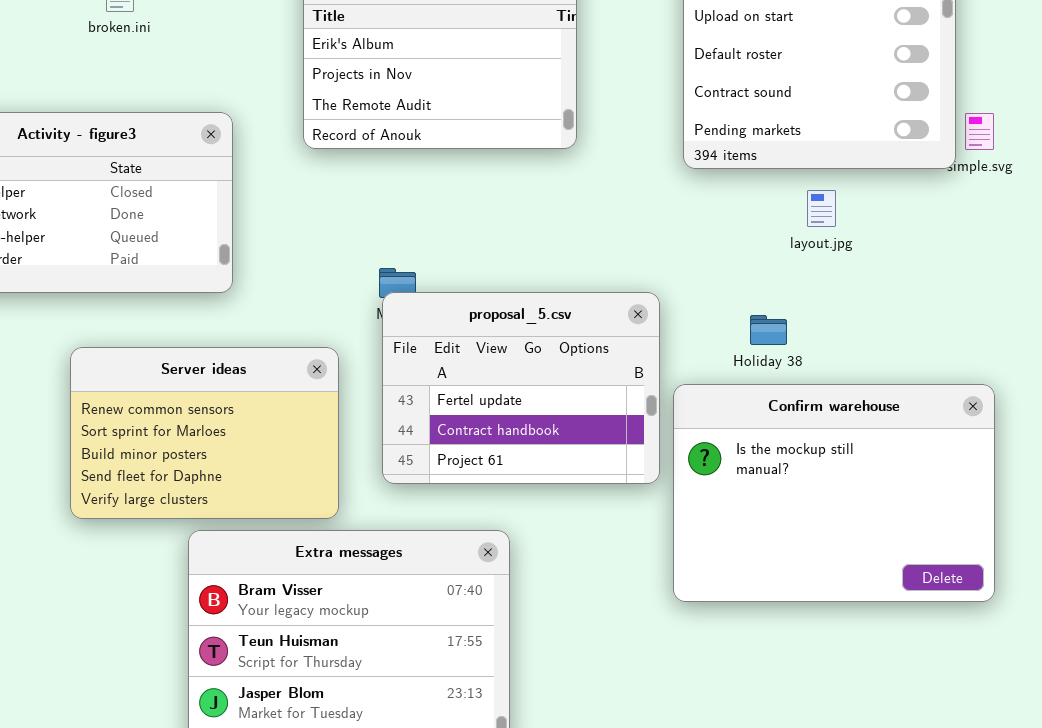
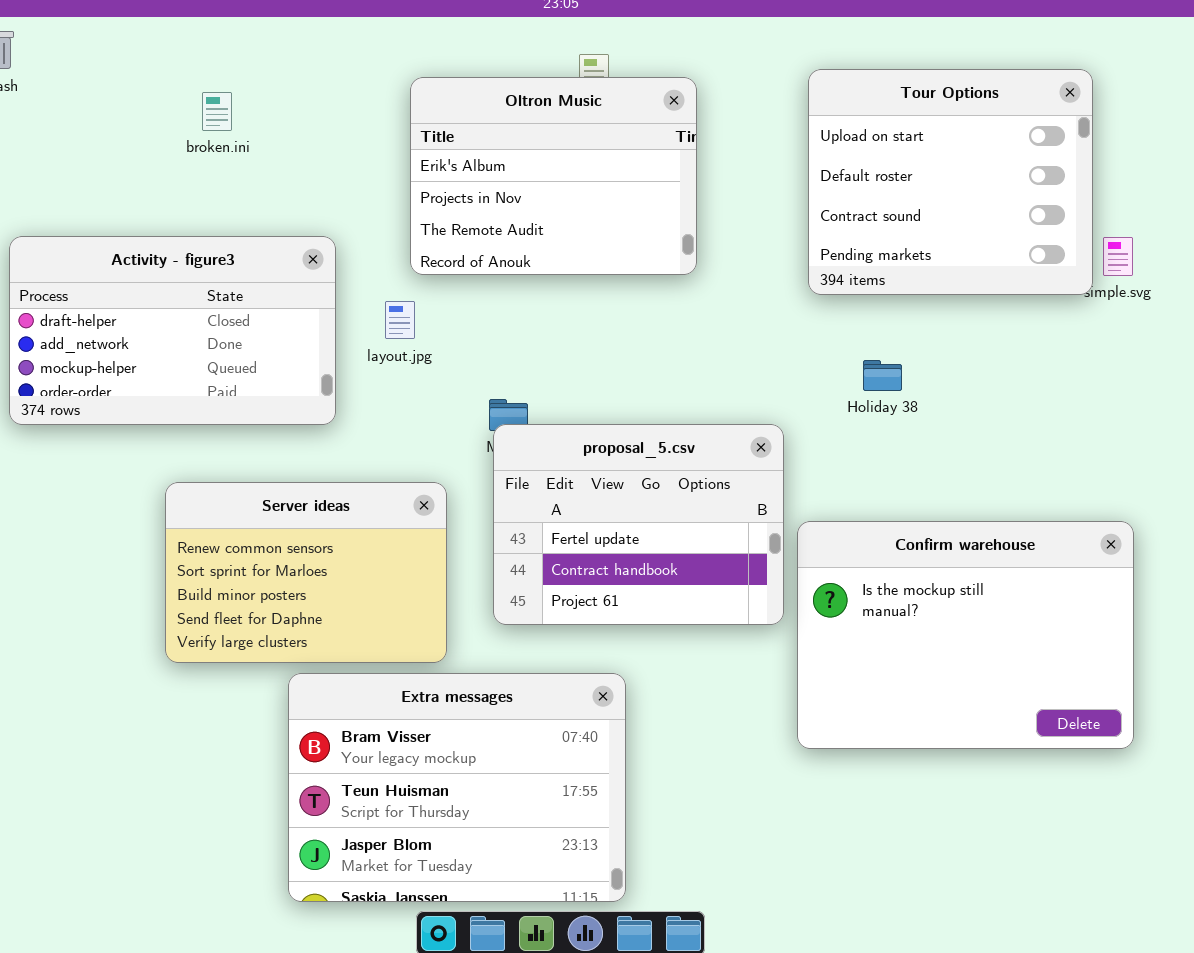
layout.jpg: [807,190,836,227] -> [385,301,415,339], moved
Holiday 38: [750,315,787,345] -> [863,360,902,391], moved

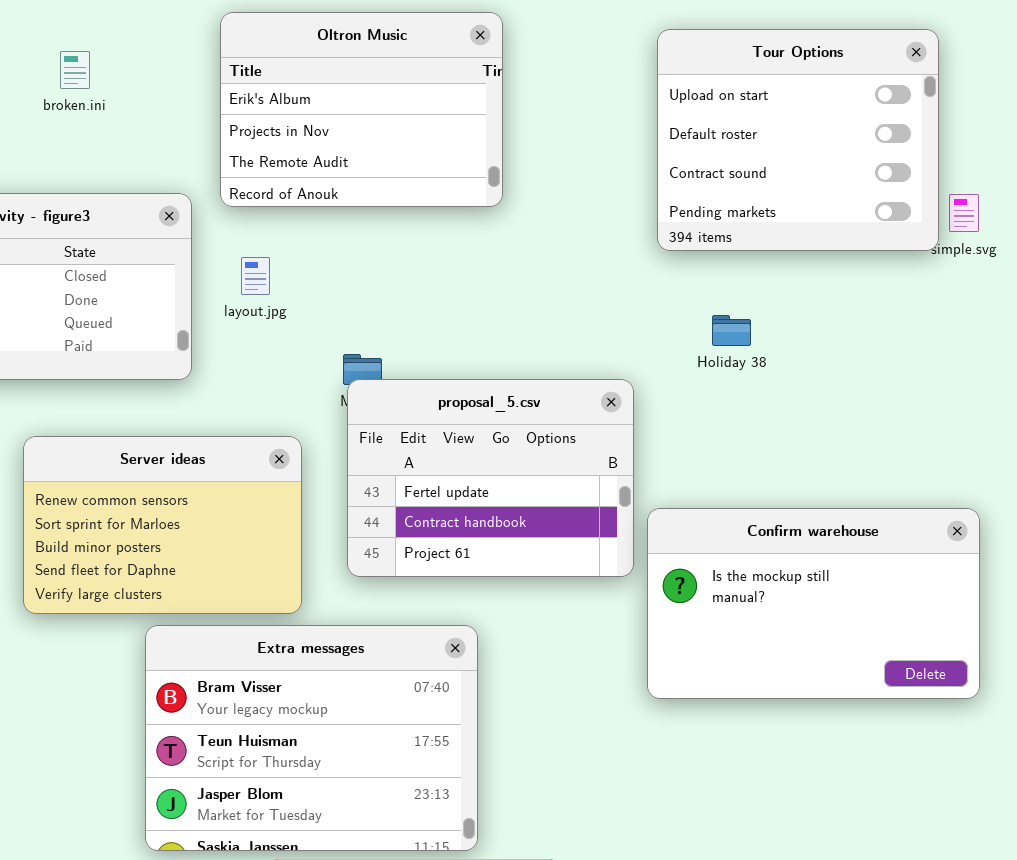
Oltron Music: [410,77,697,275] -> [220,12,503,207], moved
Confirm warehouse: [797,521,1134,749] -> [647,508,980,699], resized

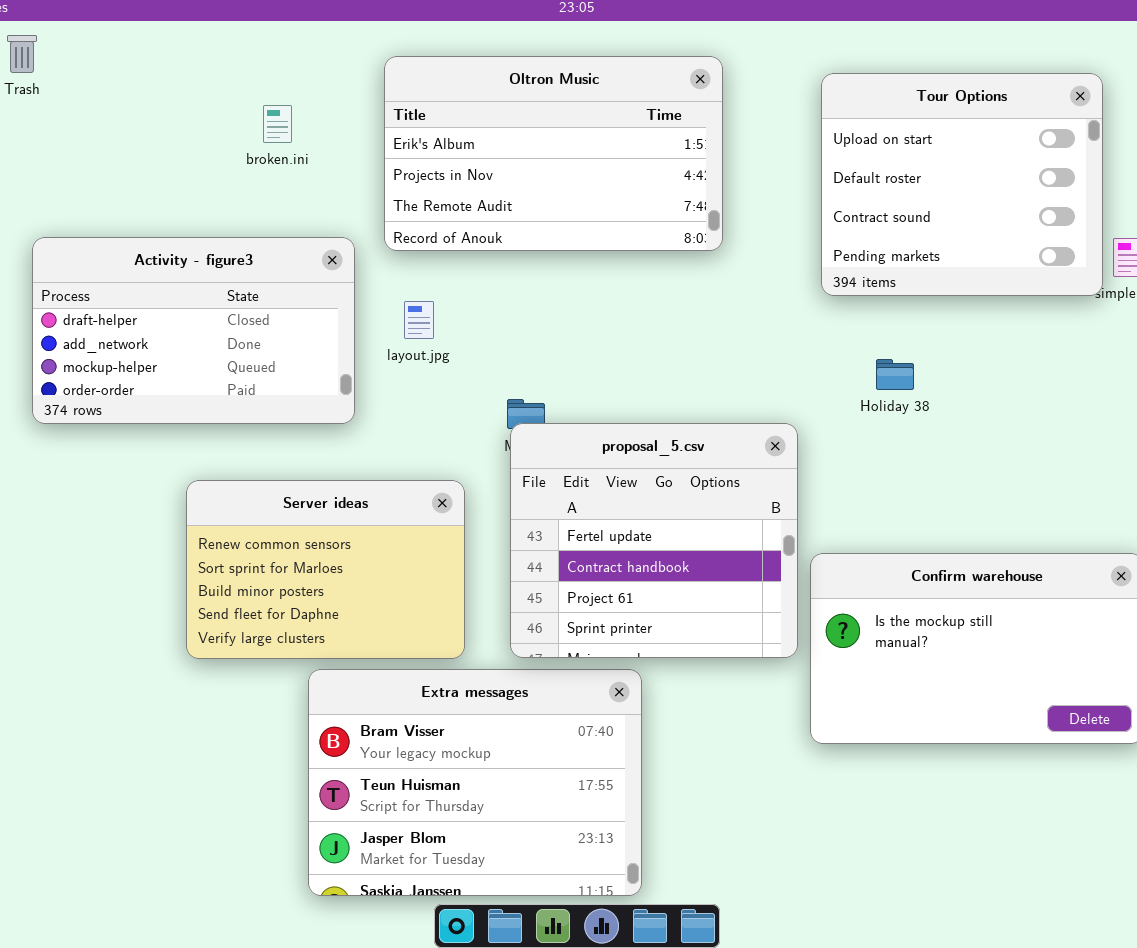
Oltron Music: [220,12,503,207] -> [384,56,723,251], resized
broken.ini: [60,51,90,89] -> [263,105,292,143], moved
proposal_5.csv: [347,379,634,577] -> [510,423,798,658], resized

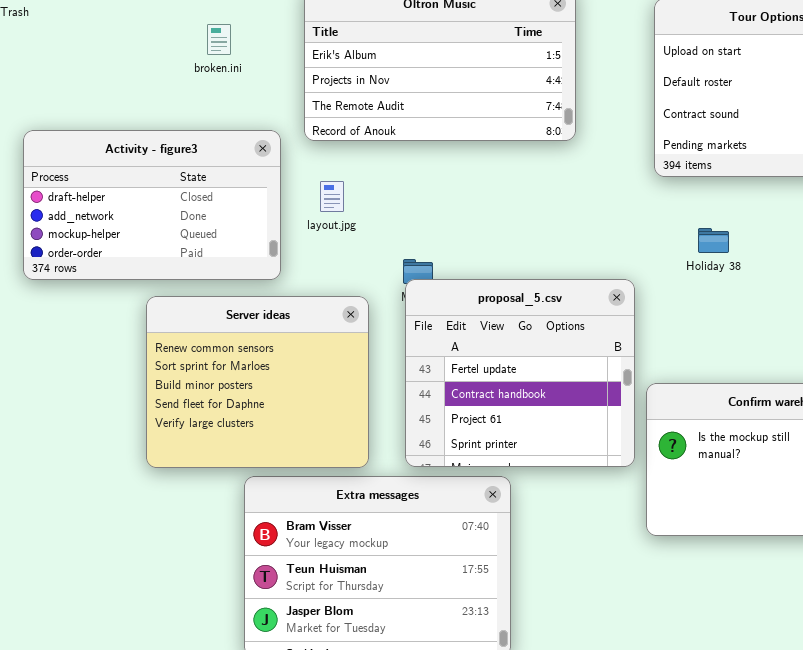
Server ideas: [186,480,465,659] -> [146,296,369,468], resized

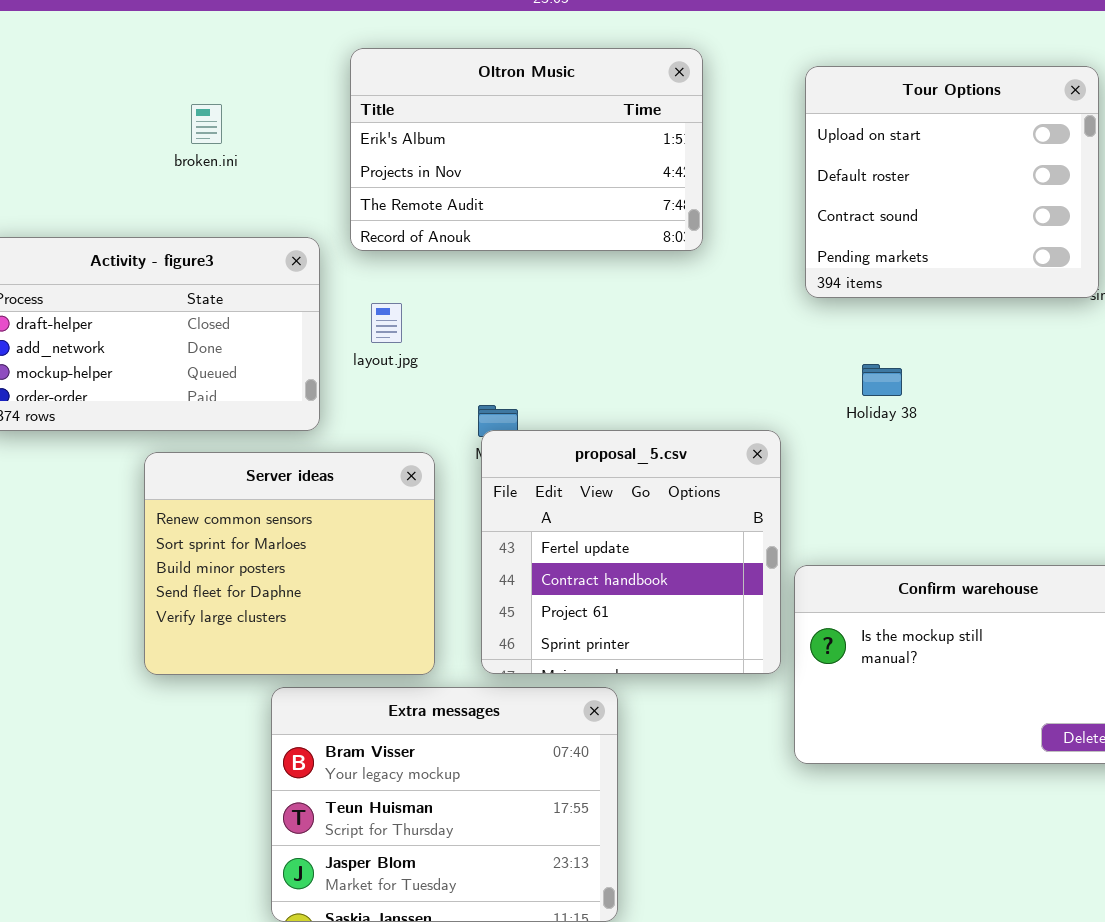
broken.ini: [207,24,231,55] -> [191,104,222,144], moved

